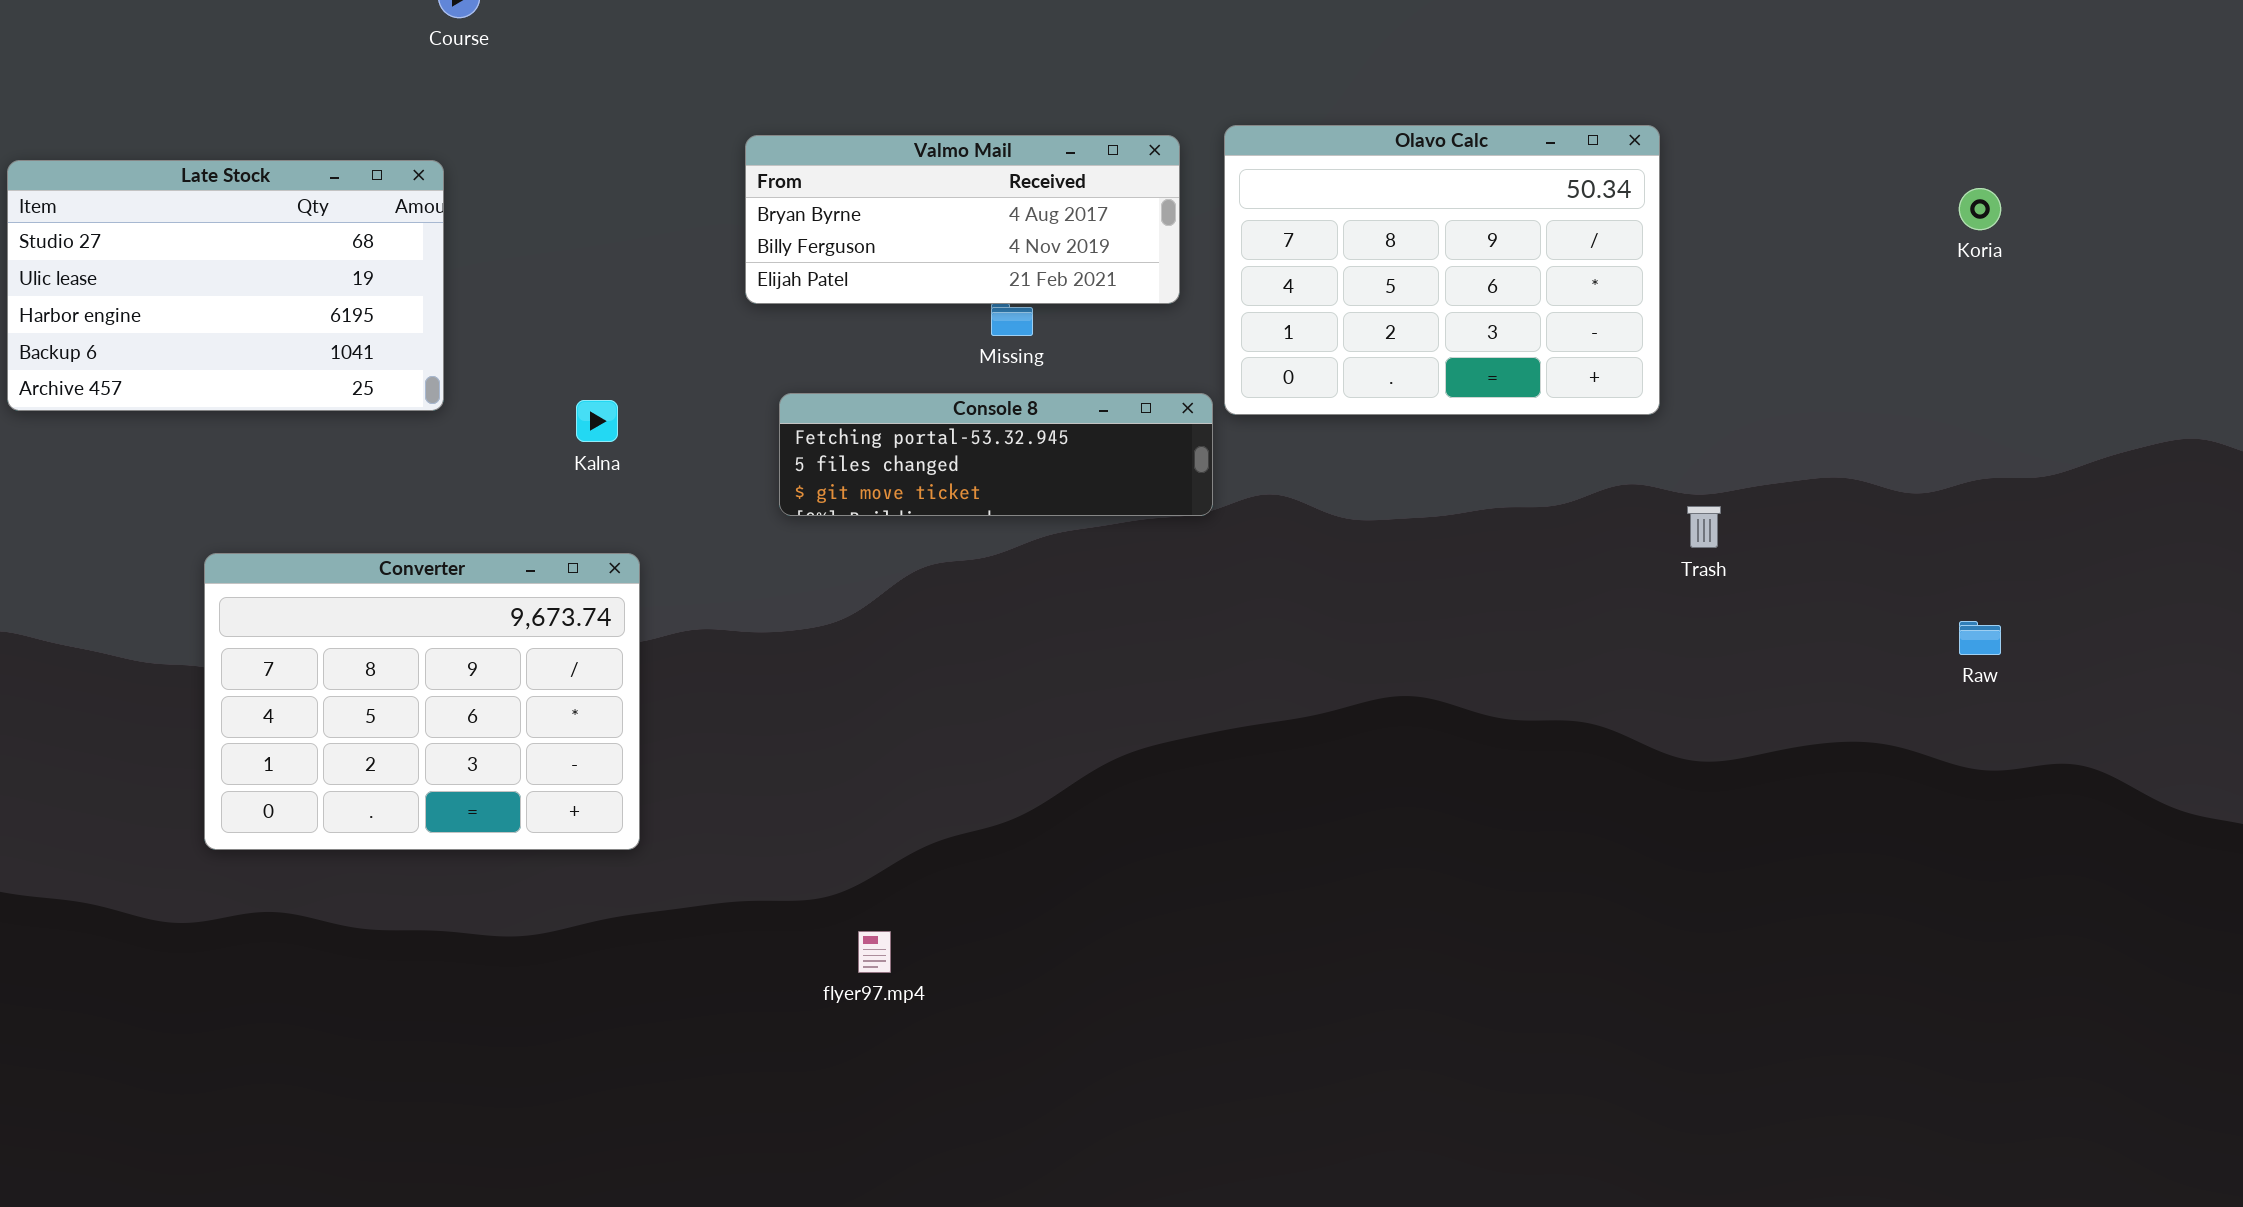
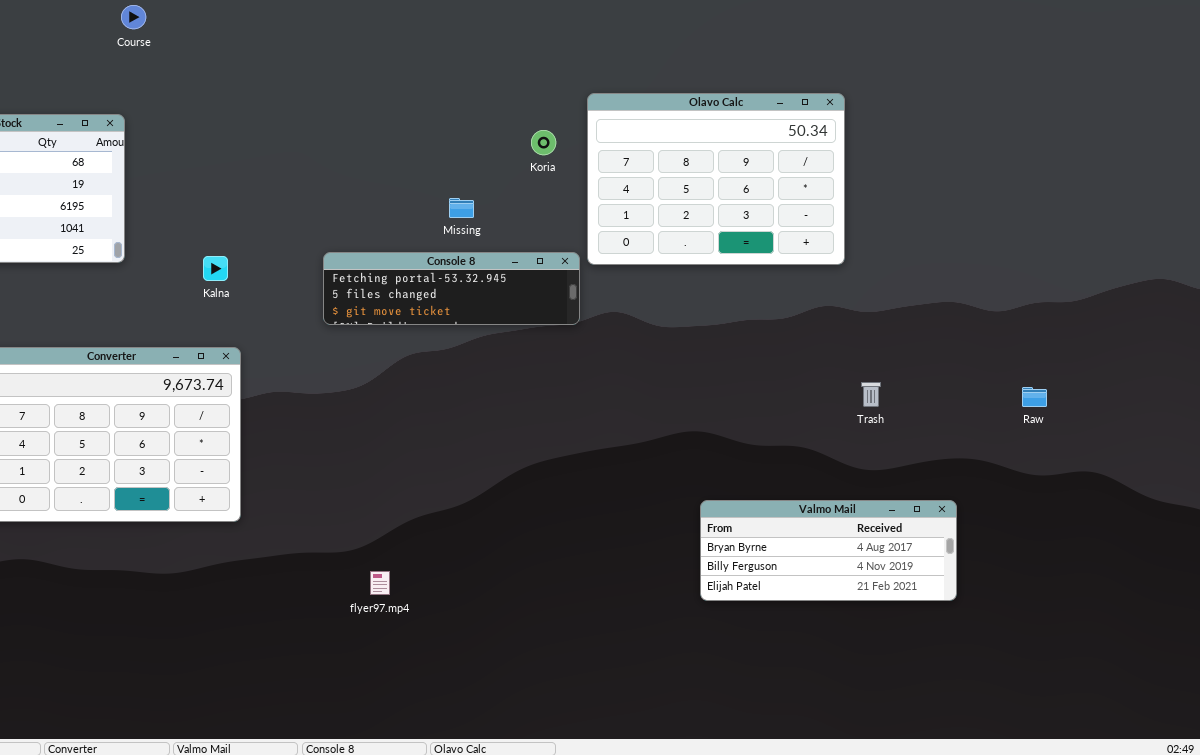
Valmo Mail: [745,135,1180,304] -> [700,500,957,601], moved
Koria: [1959,188,2001,230] -> [531,130,556,155], moved
Trash: [1687,506,1721,548] -> [861,382,881,407], moved

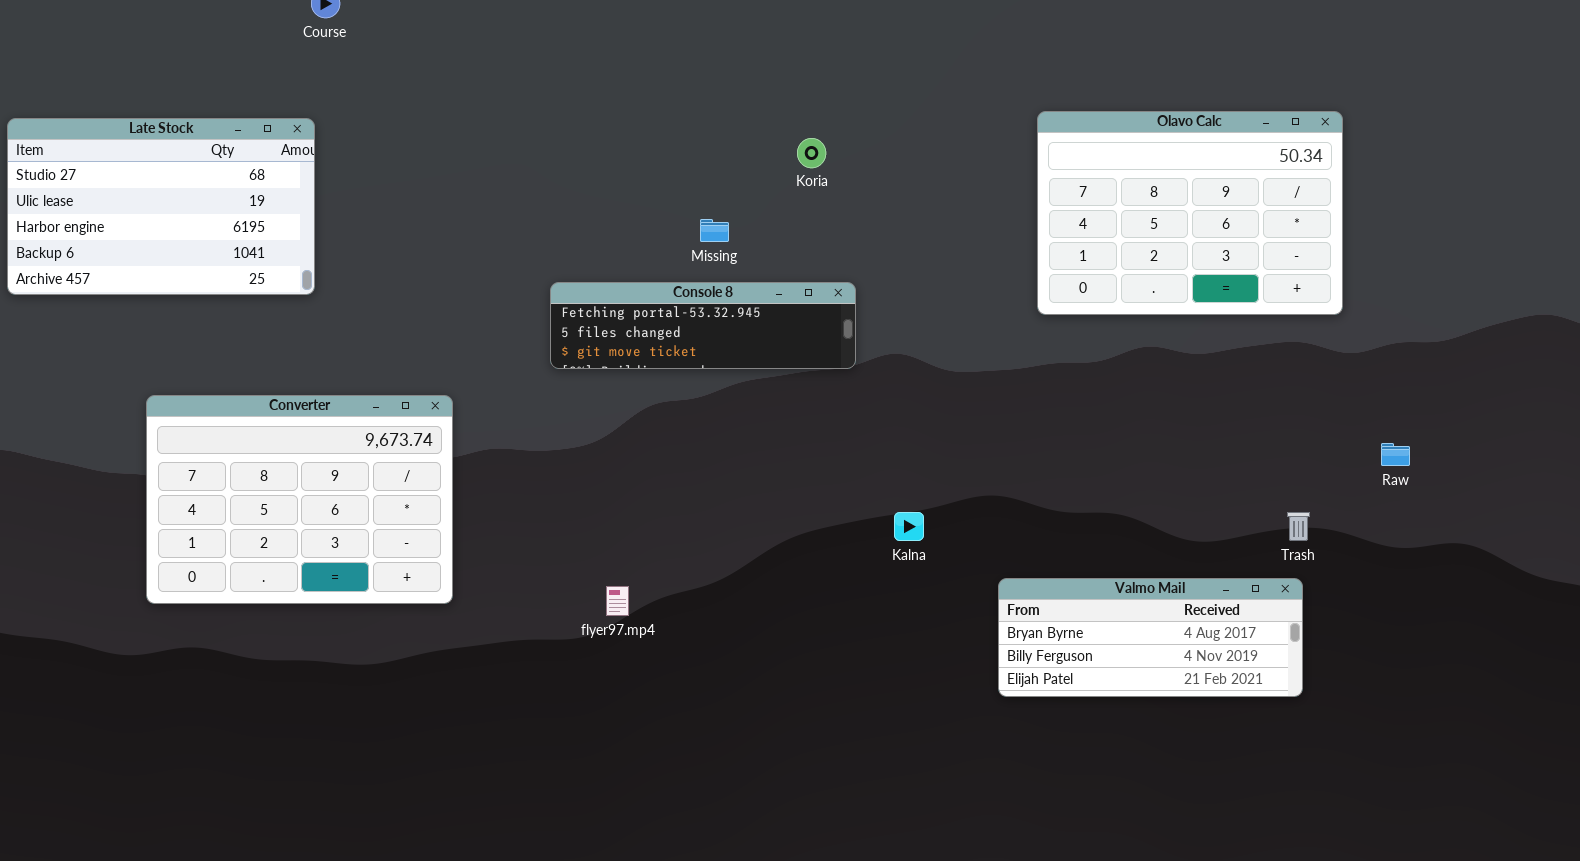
Olavo Calc: [587,93,845,265] -> [1037,111,1343,315], moved
Kalna: [203,256,228,281] -> [894,512,924,541], moved
Trash: [861,382,881,407] -> [1287,512,1310,541], moved
flyer97.mp4: [370,571,390,595] -> [606,586,629,616], moved

